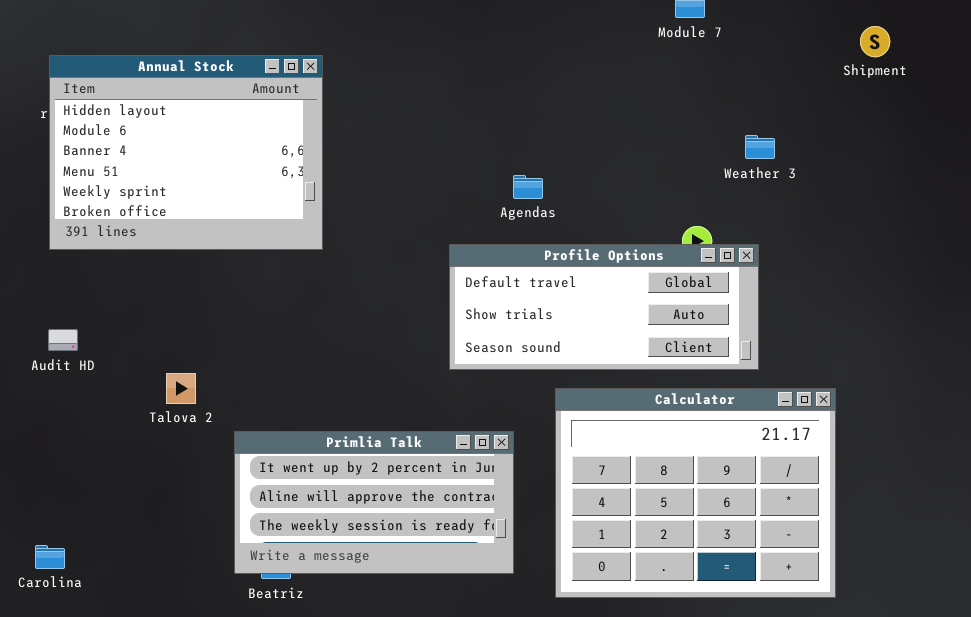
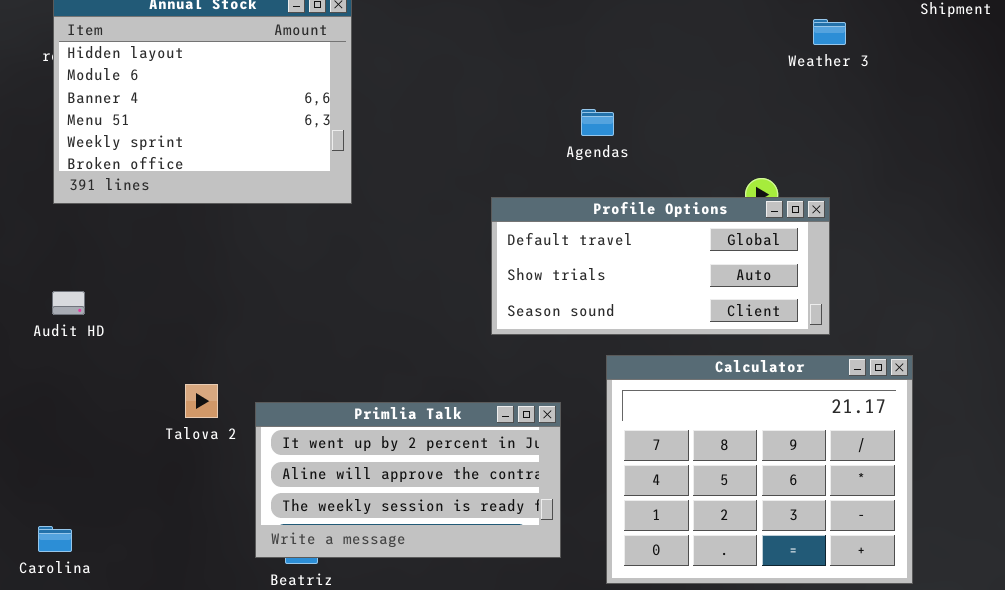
Weather 3: [745,135,775,159] -> [813,19,846,45], moved
Agendas: [513,175,543,199] -> [581,109,614,136], moved
Talova 2: [166,373,196,404] -> [185,384,218,418], moved

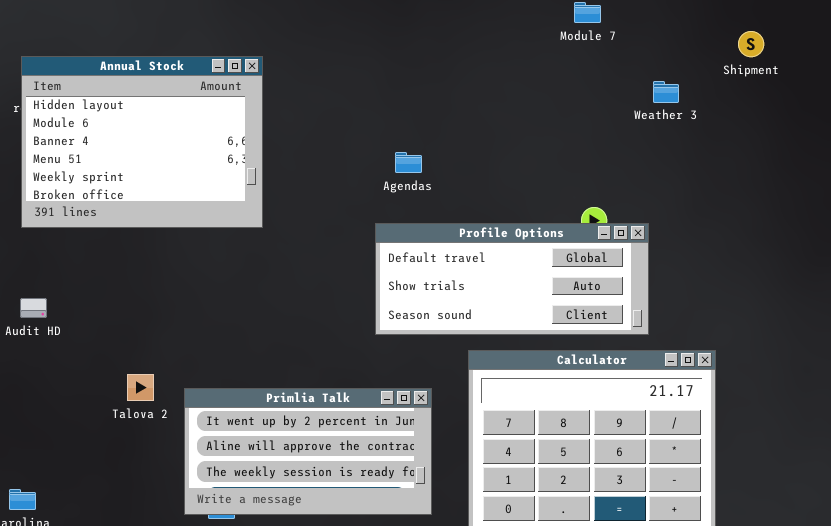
Weather 3: [813,19,846,45] -> [653,81,679,103], moved
Agendas: [581,109,614,136] -> [395,152,422,173], moved

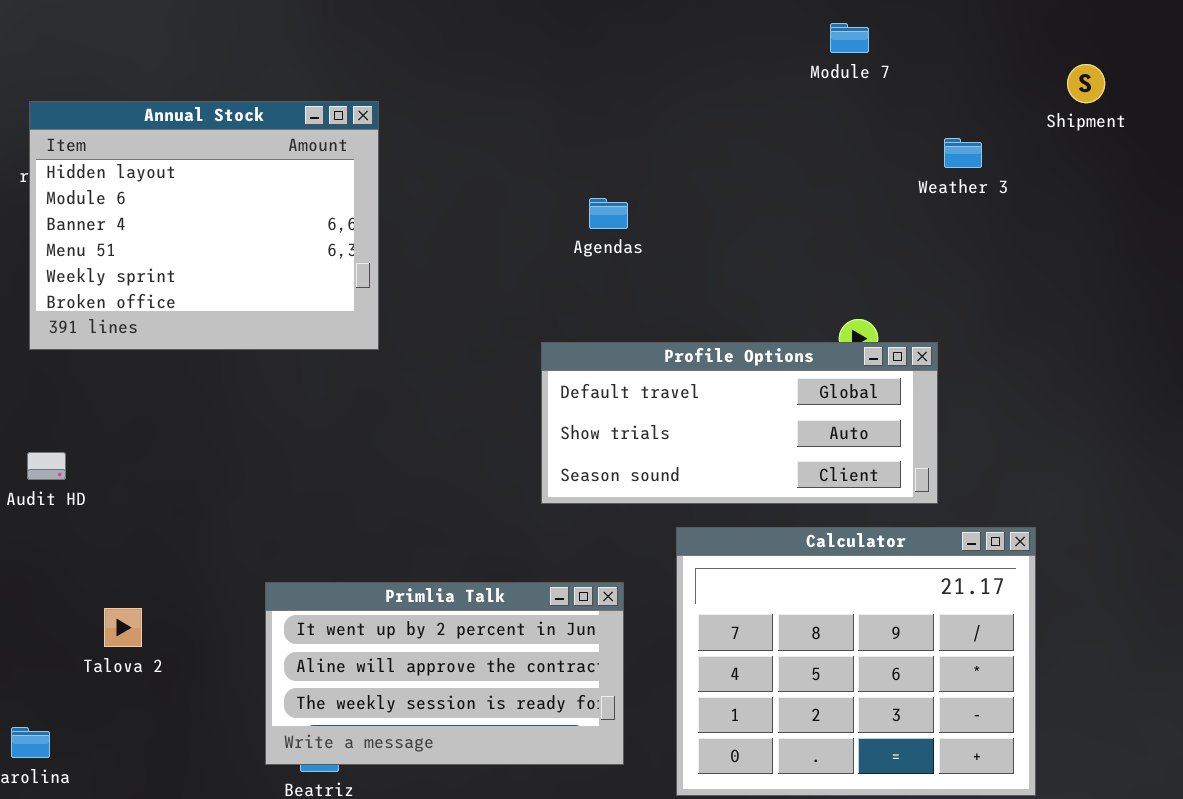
Agendas: [395,152,422,173] -> [589,198,628,229], moved
Talova 2: [127,374,154,401] -> [104,608,142,647], moved

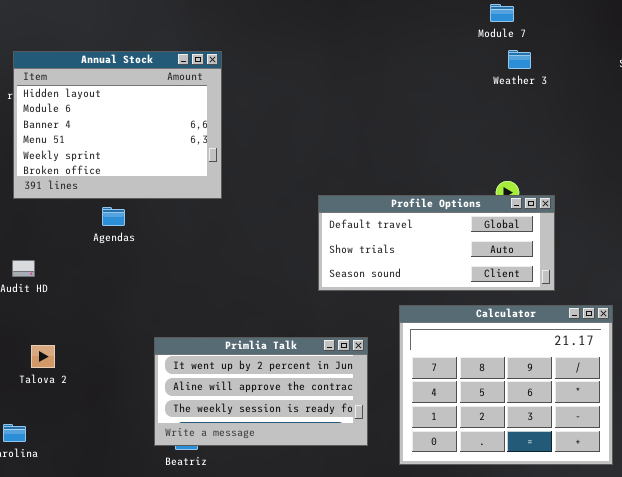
Weather 3: [944,138,982,168] -> [508,50,531,69], moved
Agendas: [589,198,628,229] -> [102,207,125,226], moved
Talova 2: [104,608,142,647] -> [31,345,55,368], moved

